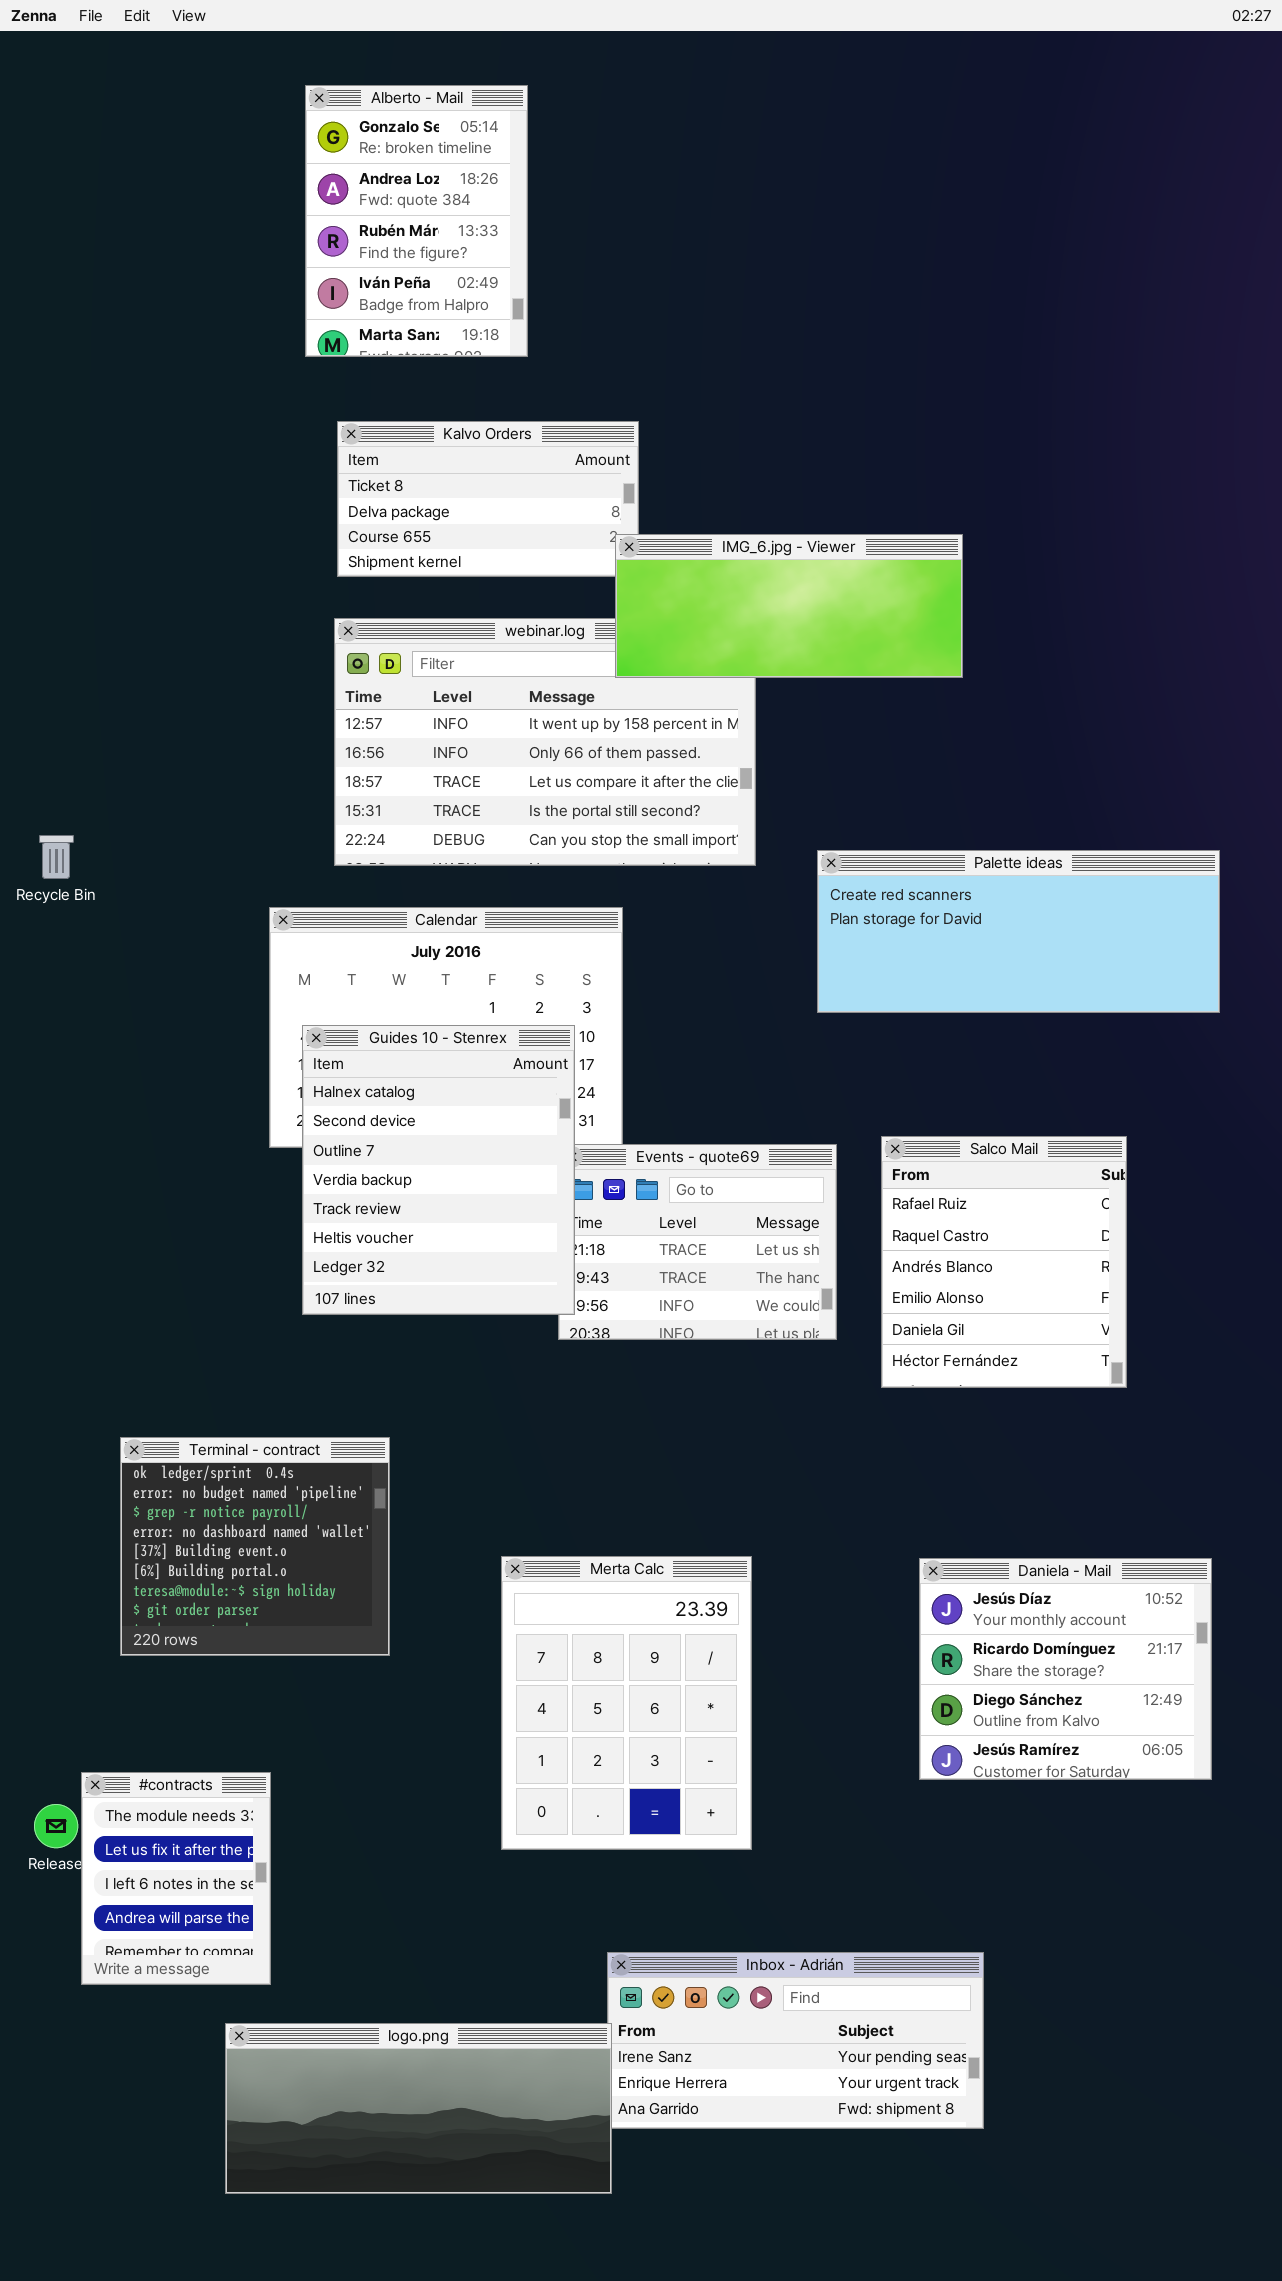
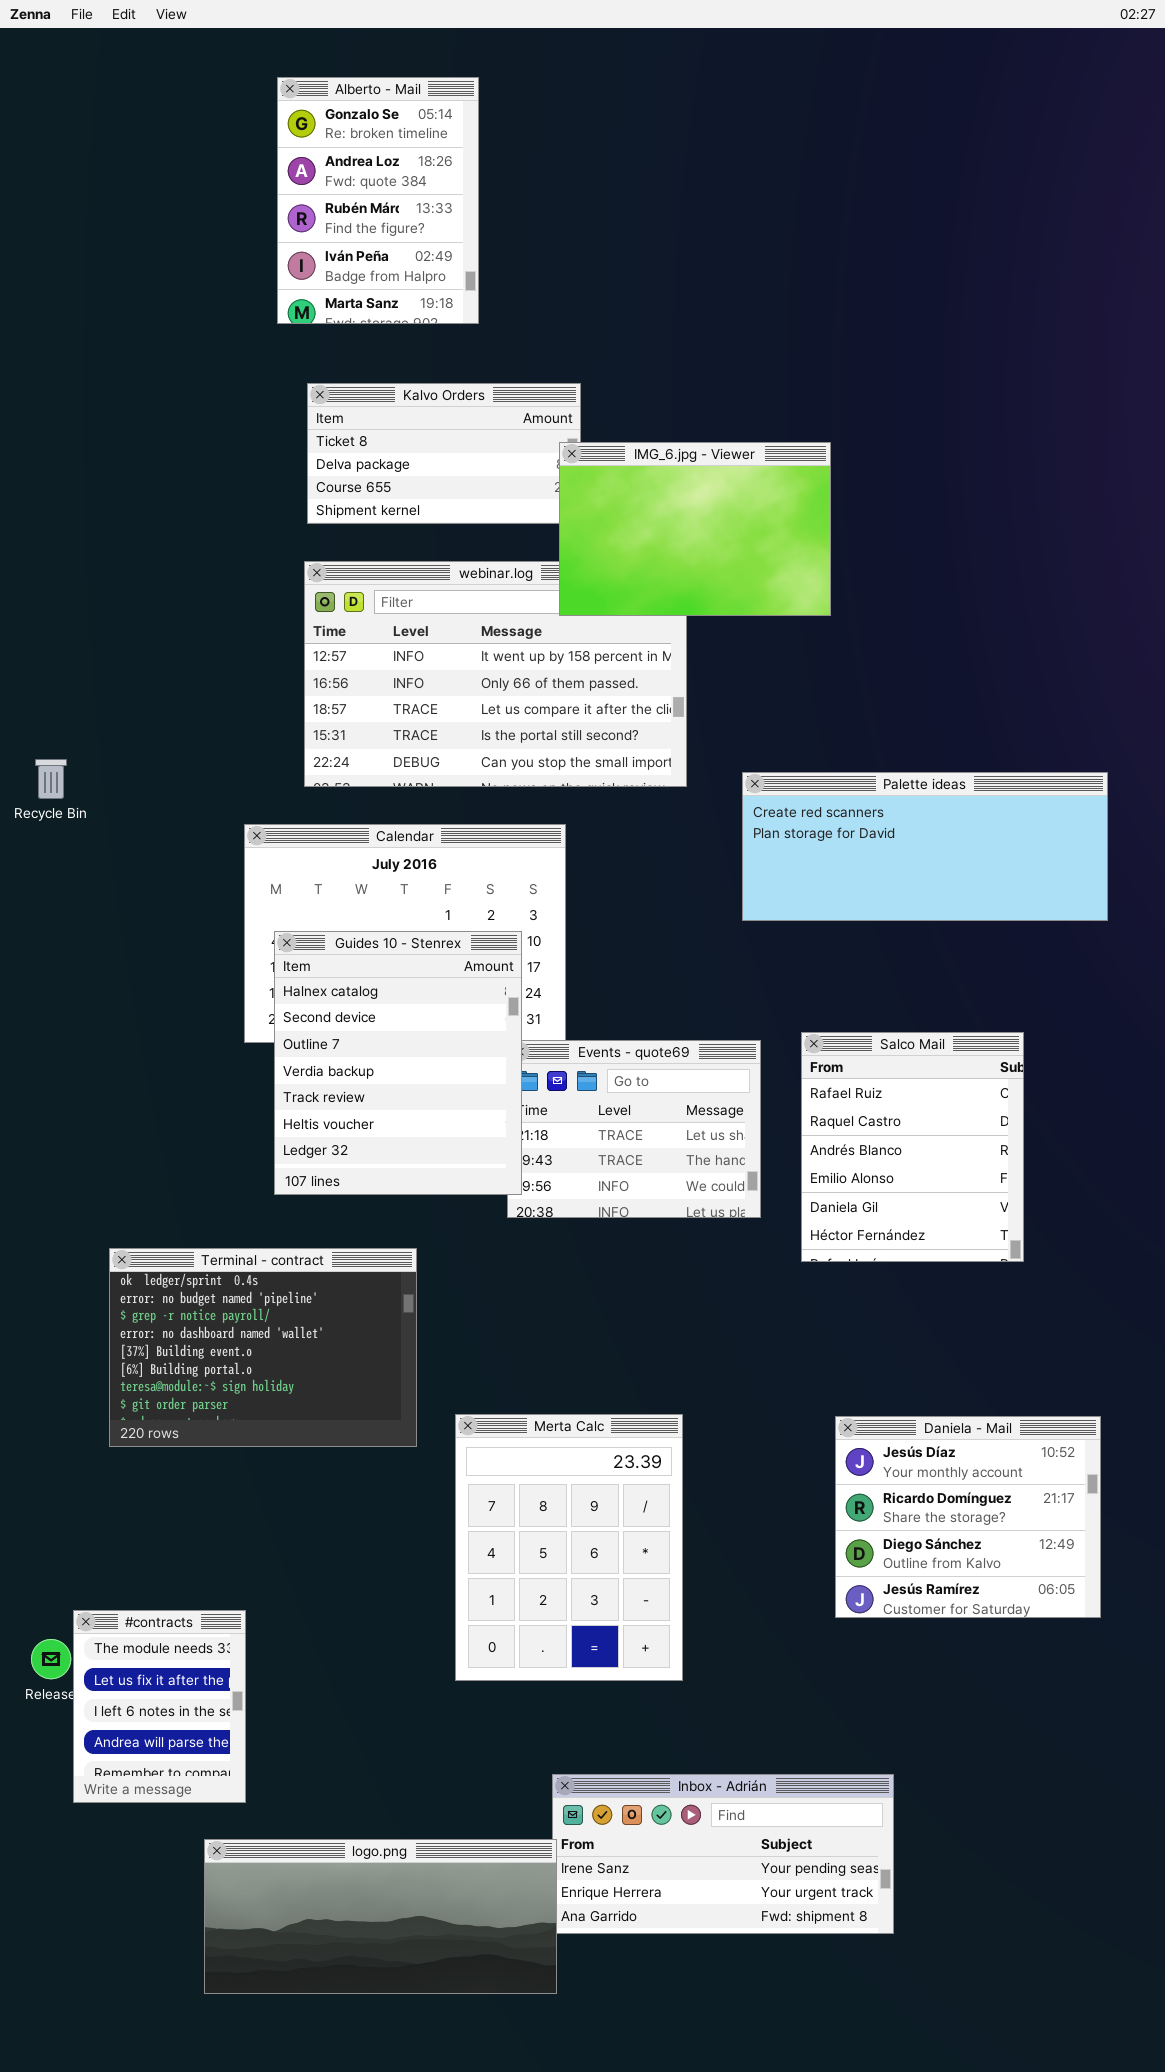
IMG_6.jpg - Viewer: [615,534,963,678] -> [559,442,831,616], resized
Terminal - contract: [120,1437,390,1656] -> [109,1248,417,1447], moved, resized

